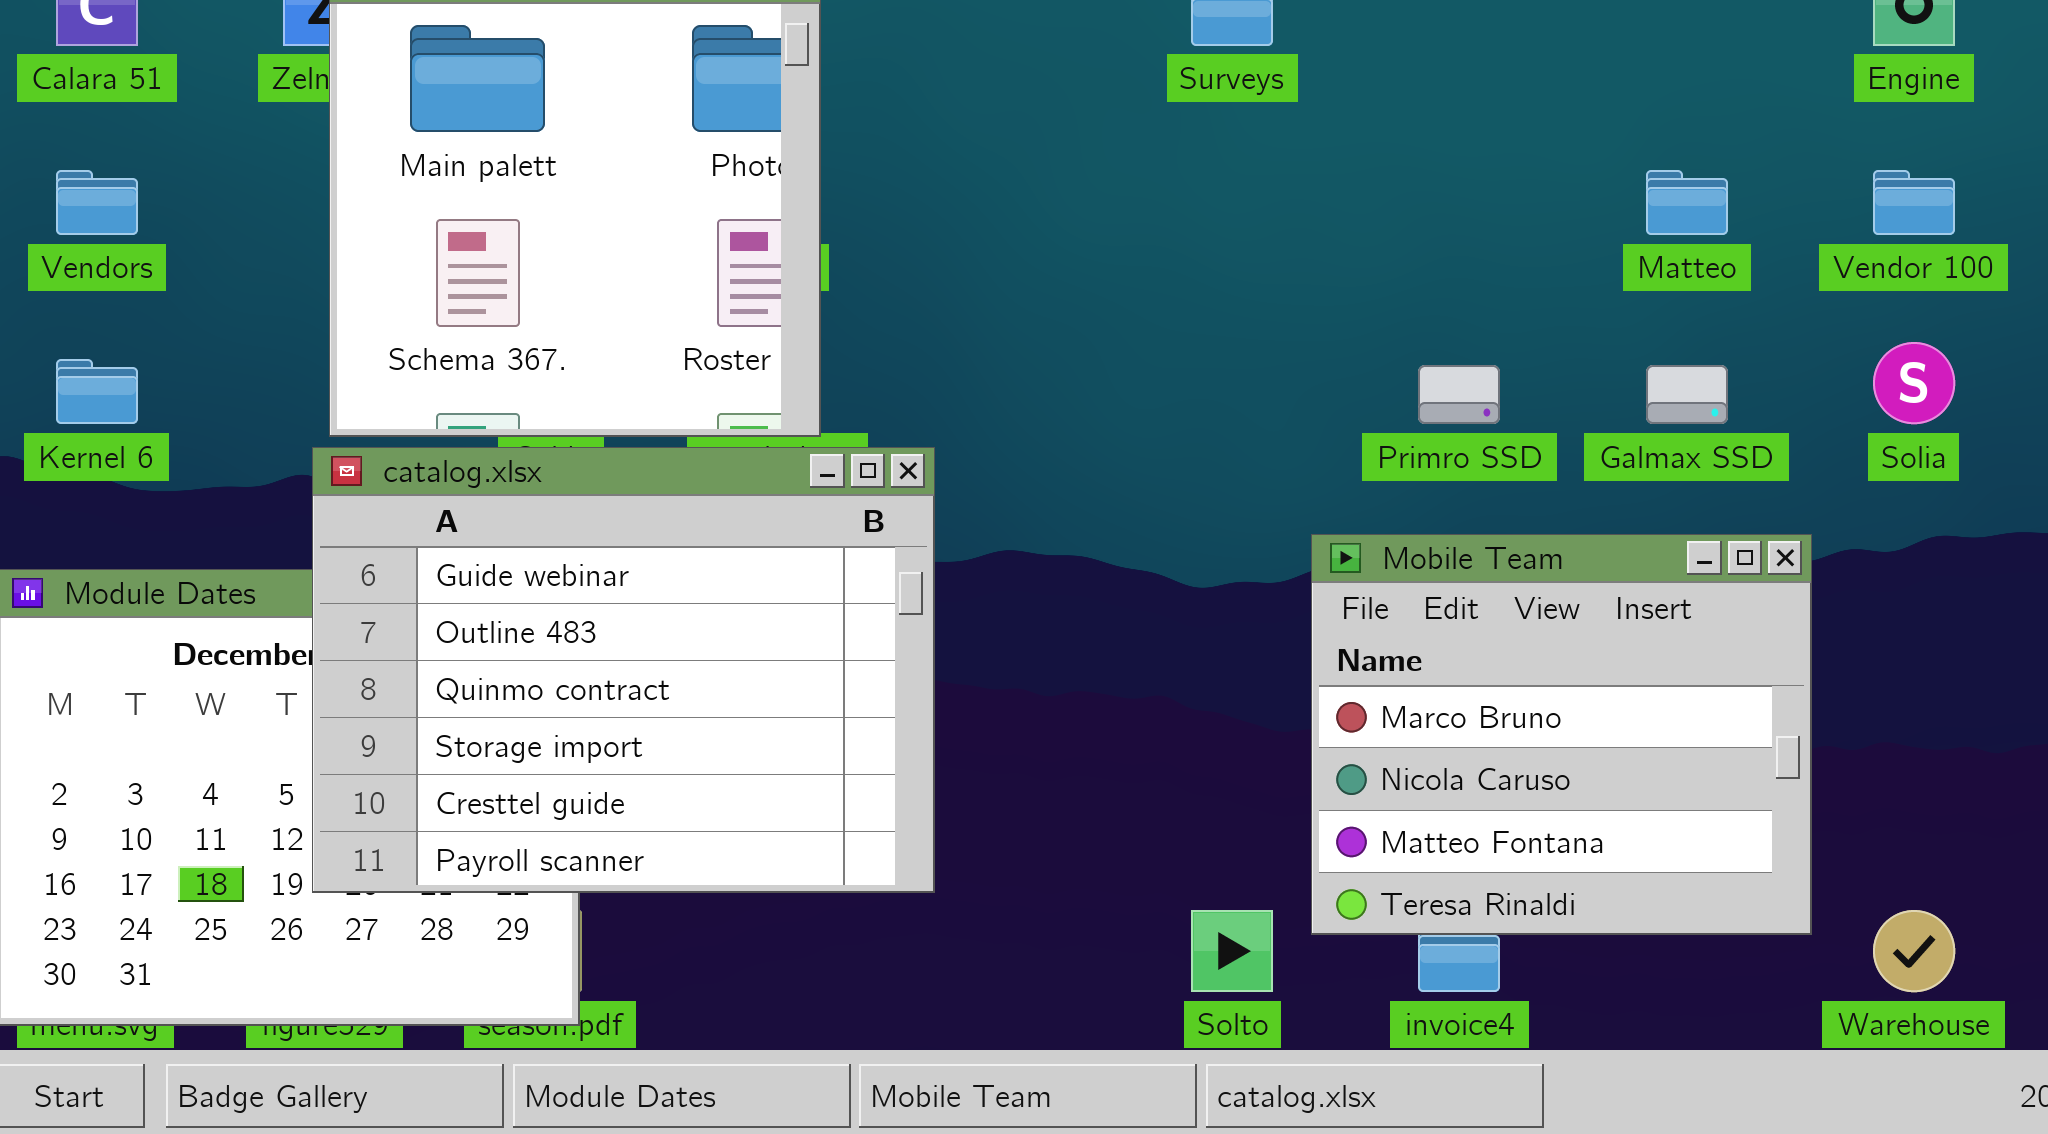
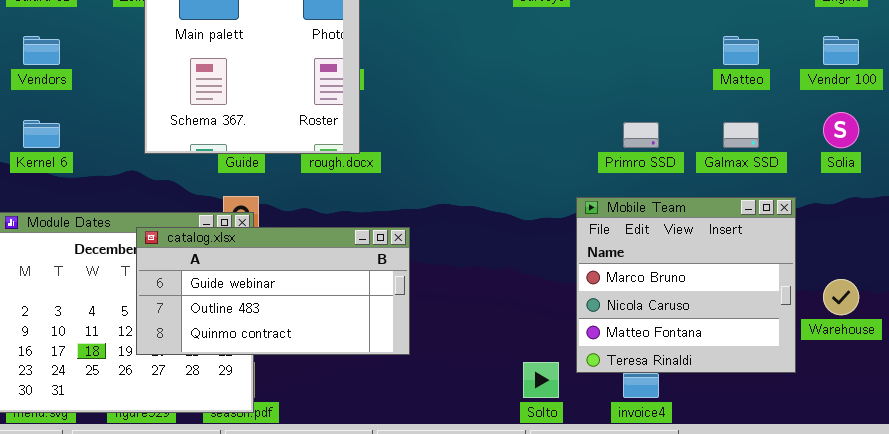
catalog.xlsx: [312,447,935,893] -> [136,227,410,355], resized
Warehouse: [1873,910,1955,992] -> [823,279,859,315], moved

